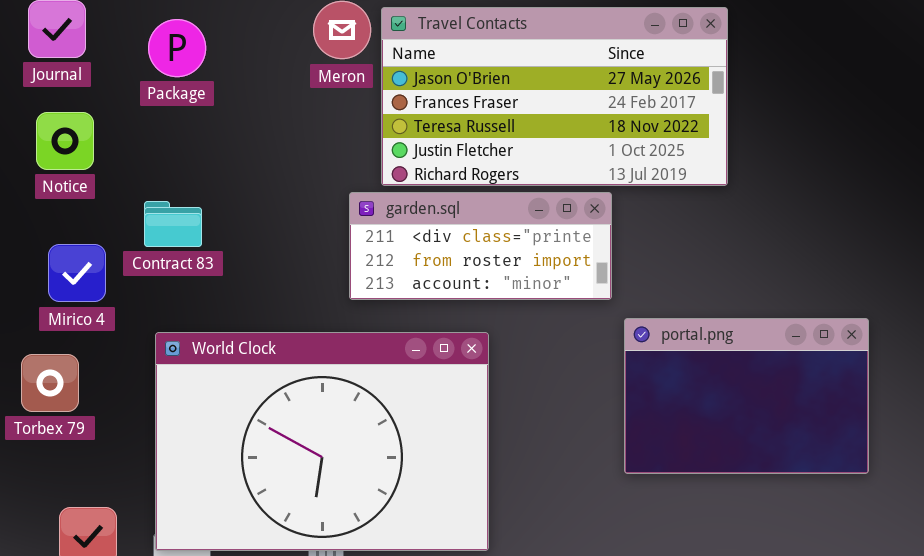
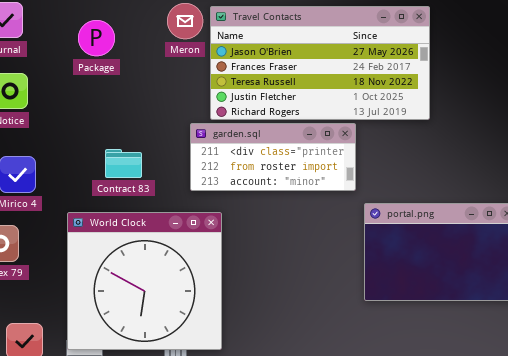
Package: [148,19,206,77] -> [78,20,115,56], moved
Contract 83: [144,201,202,247] -> [105,149,142,178], moved
World Clock: [155,332,489,551] -> [67,212,222,350], resized

